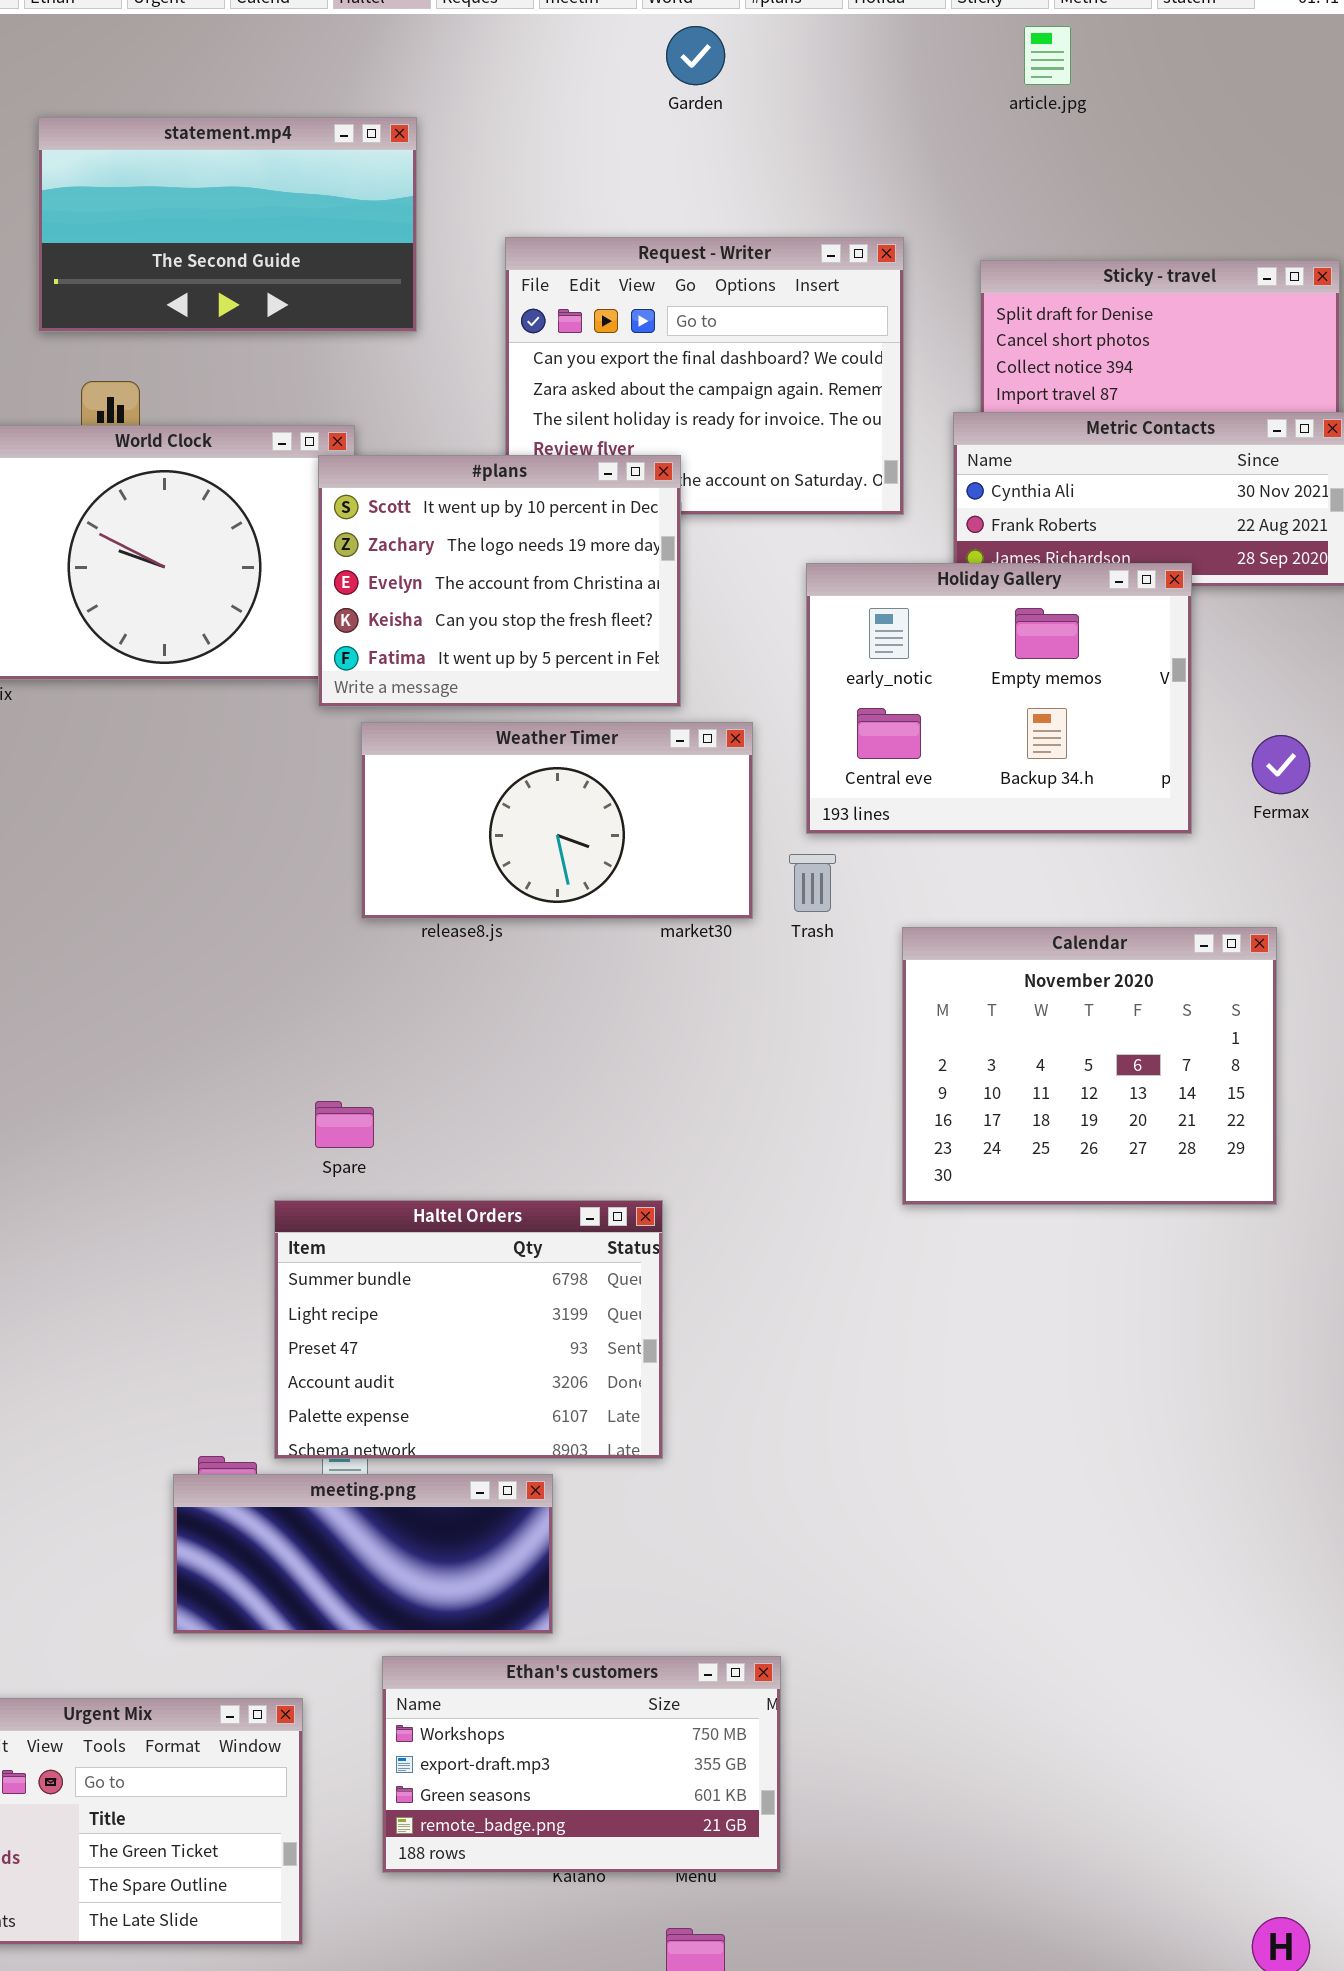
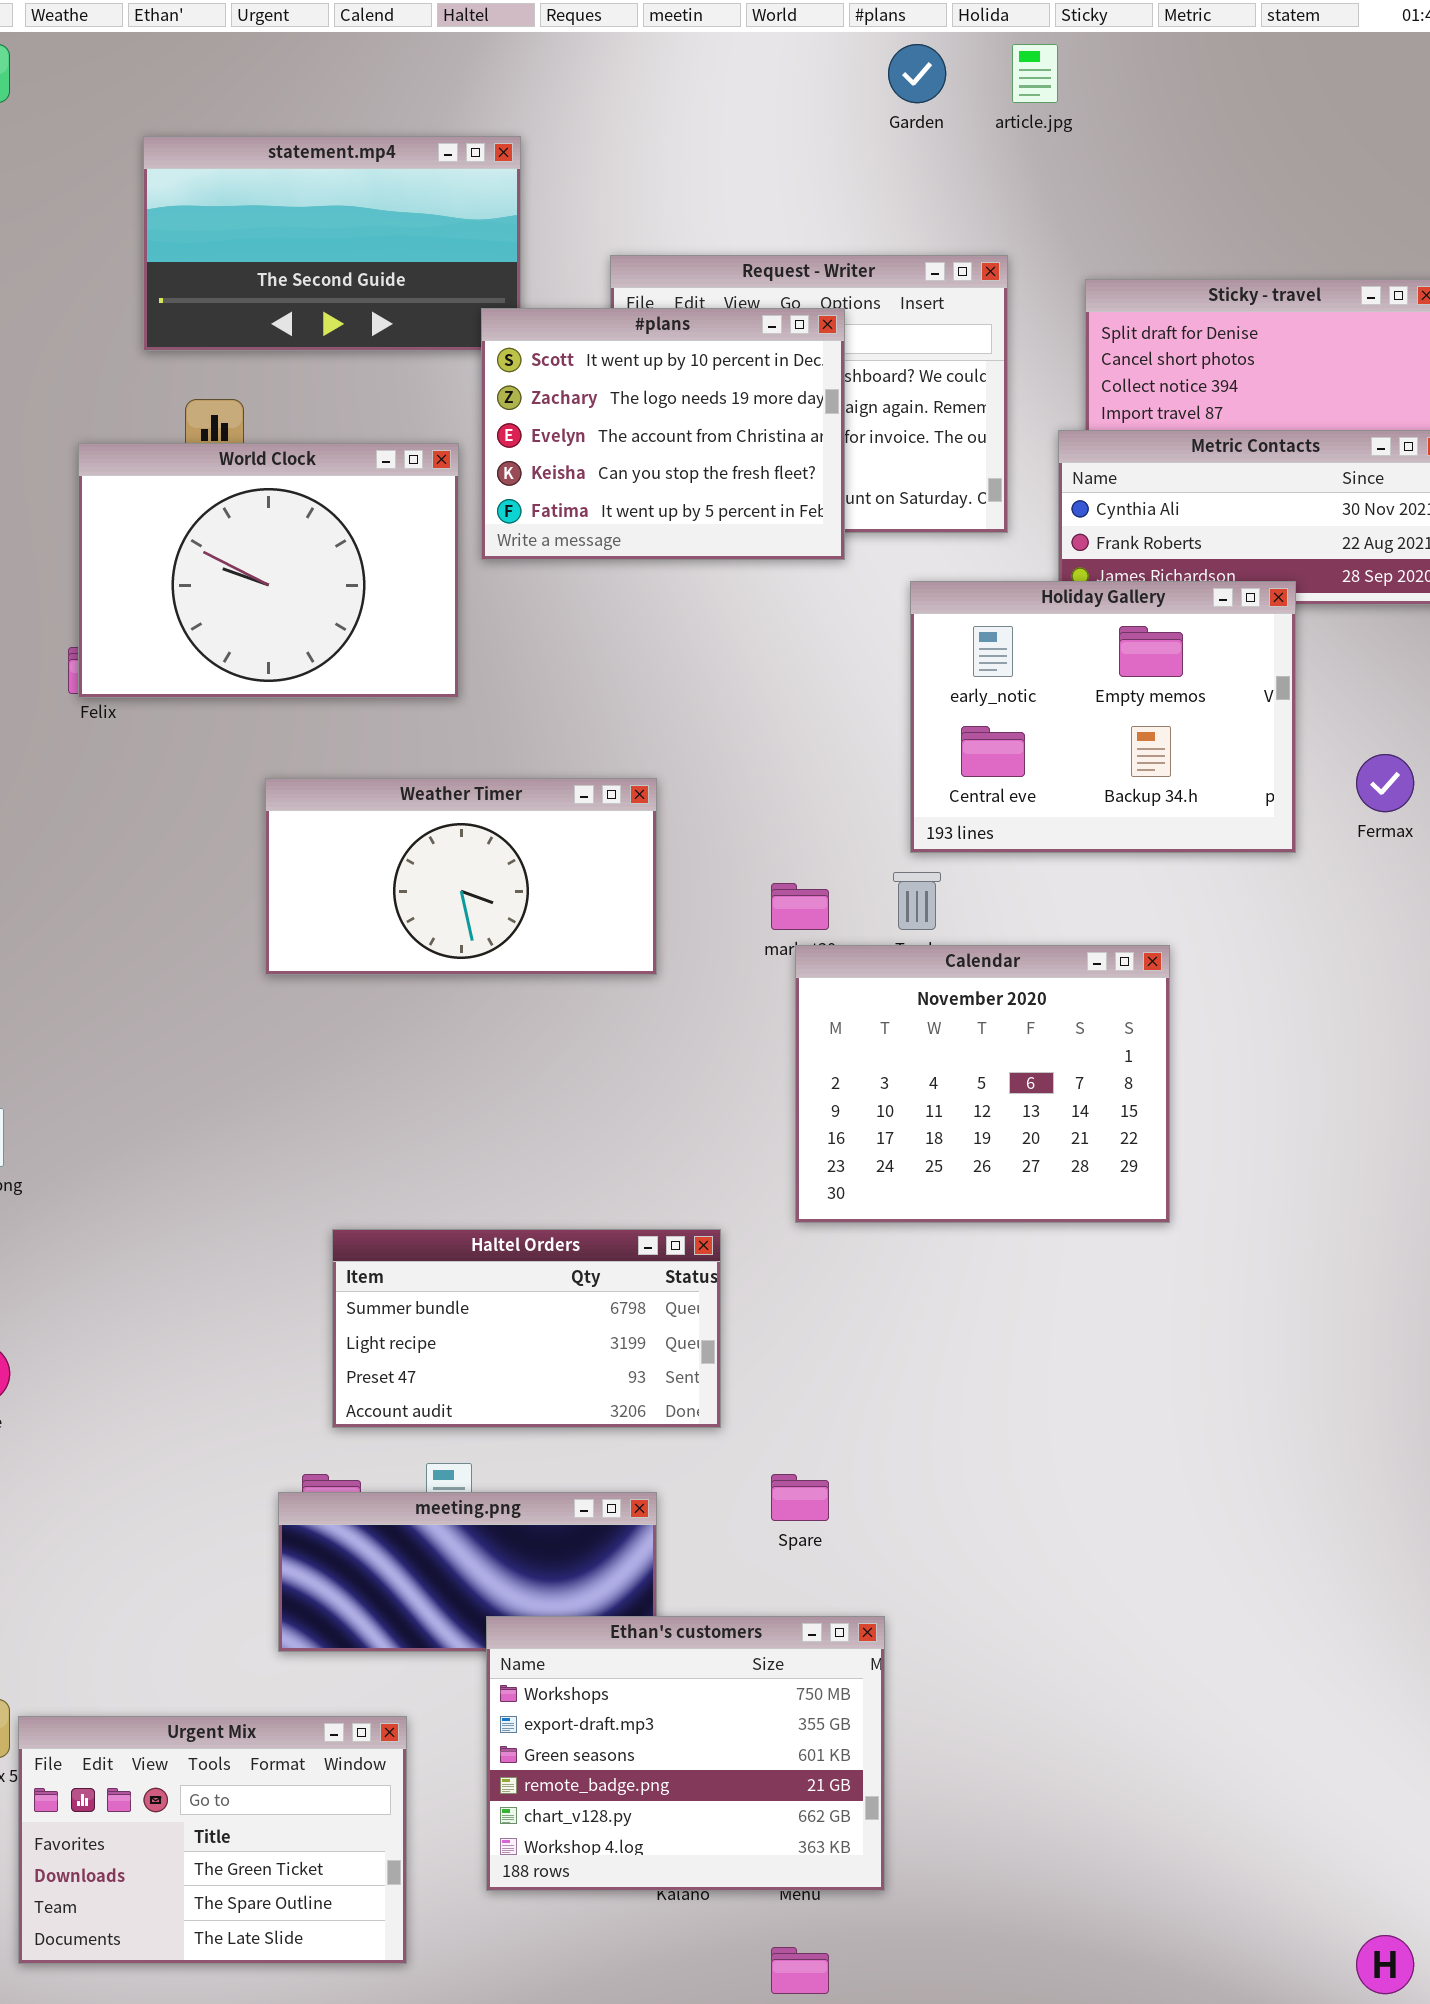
Garden: [666,26,725,85] -> [888,44,946,103], moved
article.jpg: [1024,26,1071,85] -> [1012,44,1058,103], moved
#plans: [318,455,681,707] -> [481,308,845,560], moved
Weather Timer: [361,722,753,919] -> [265,778,657,975], moved
Calendar: [902,927,1277,1205] -> [795,945,1170,1223], moved
Spare: [315,1101,374,1148] -> [771,1474,829,1521], moved
Haltel Orders: [274,1200,663,1459] -> [332,1229,721,1428], moved, resized
Ethan's customers: [382,1656,781,1873] -> [486,1616,885,1891], resized

